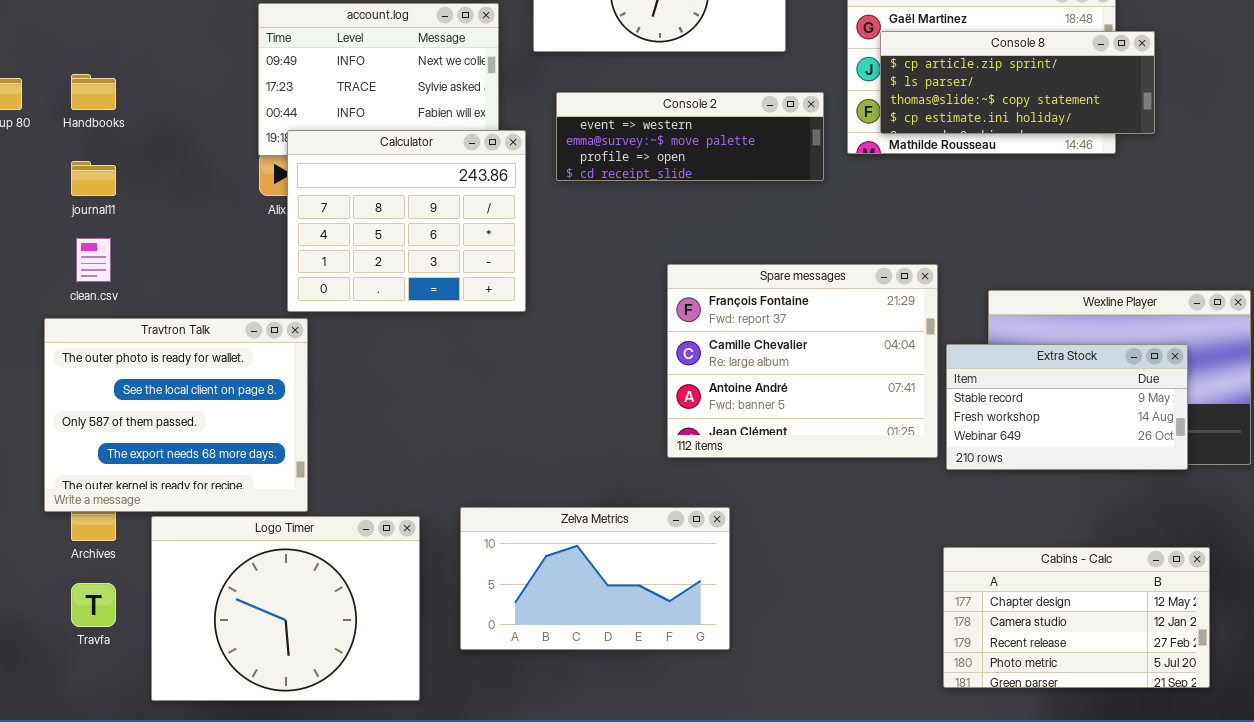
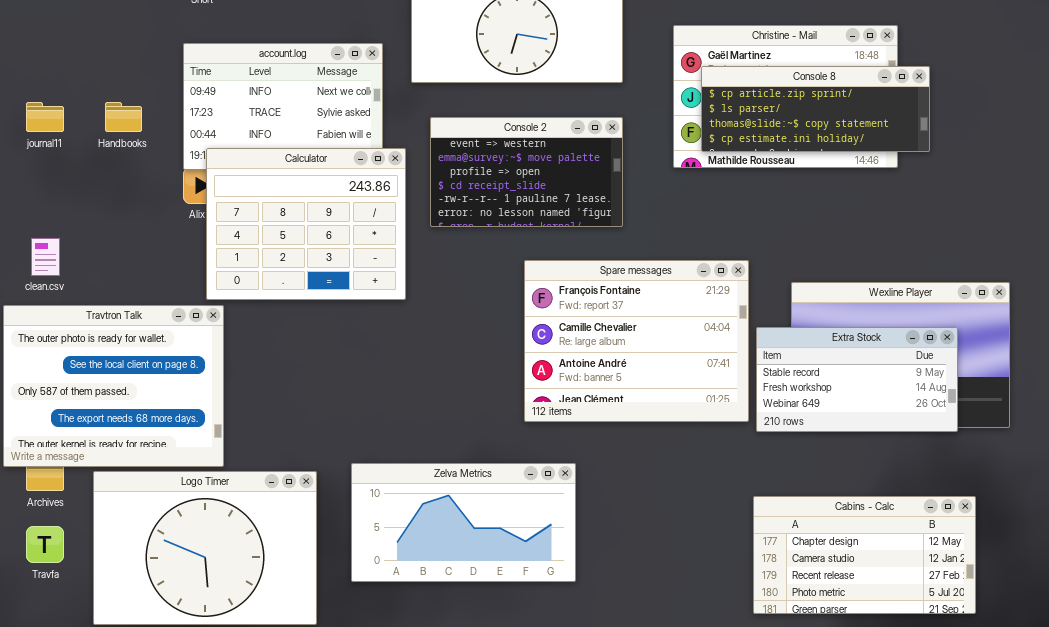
Handbooks: [71,74,116,110] -> [105,102,142,132], moved
Console 2: [556,92,824,181] -> [430,117,623,227], resized
journal11: [71,161,116,196] -> [26,102,64,132], moved

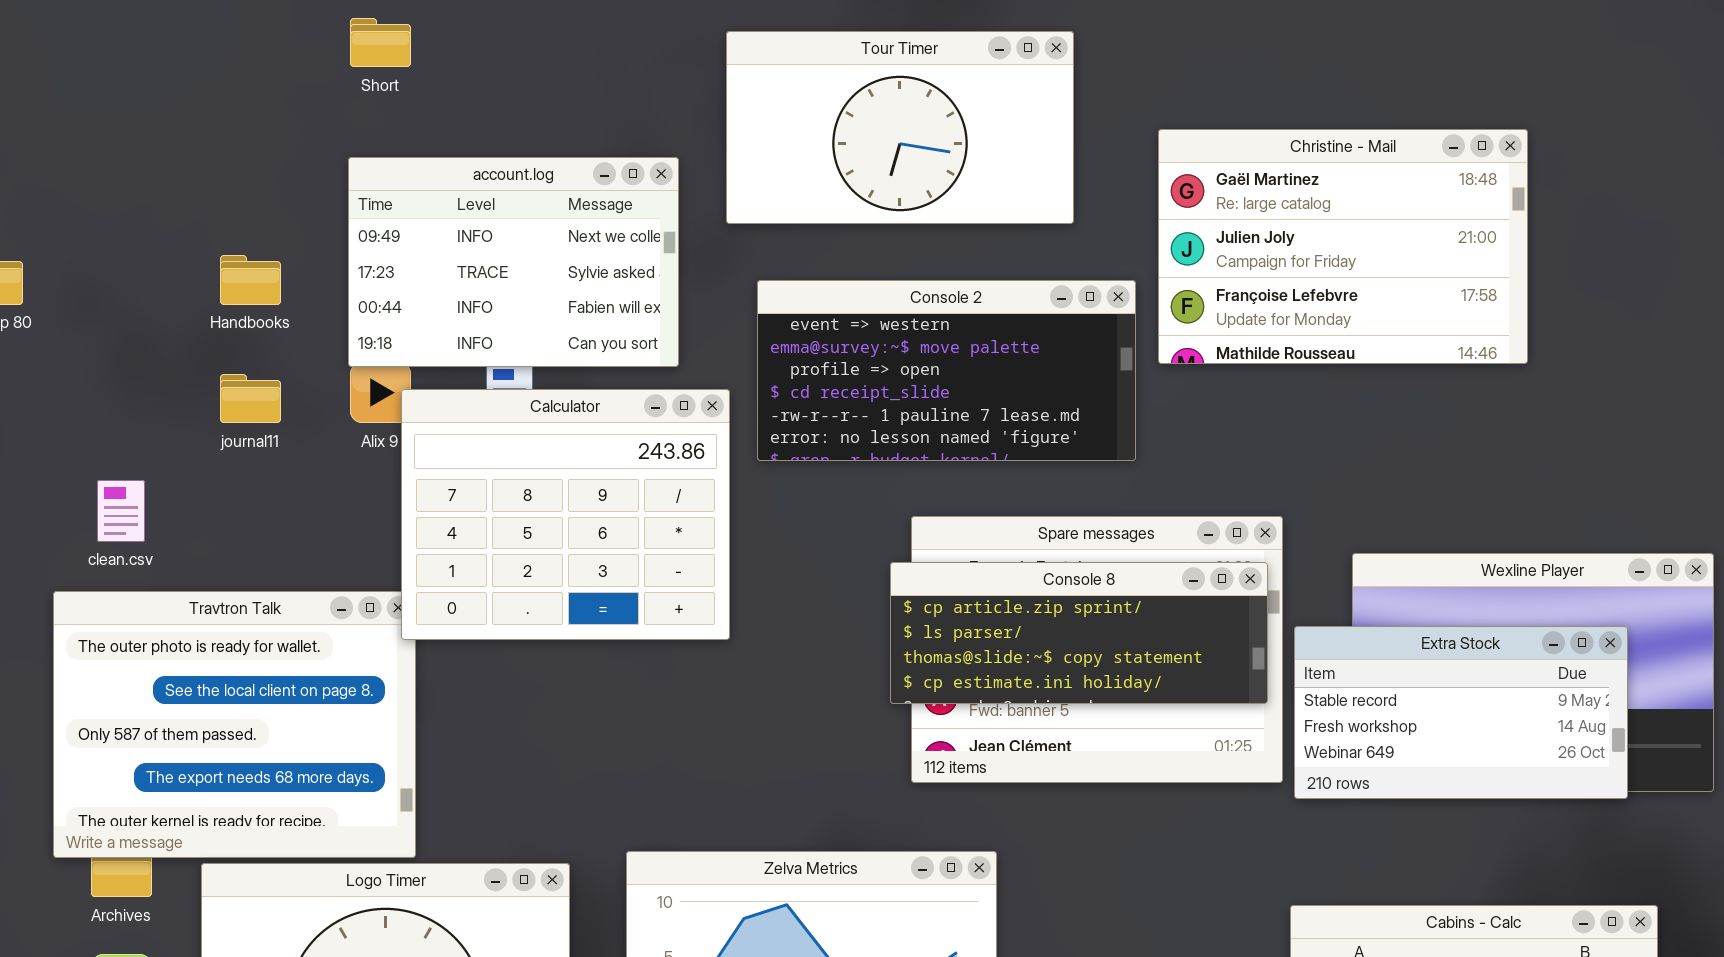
Console 8: [701,66,930,152] -> [890,562,1268,704], moved
journal11: [26,102,64,132] -> [220,374,281,423], moved
Console 2: [430,117,623,227] -> [757,280,1136,461], resized
Calculator: [206,148,406,300] -> [401,389,730,640], moved

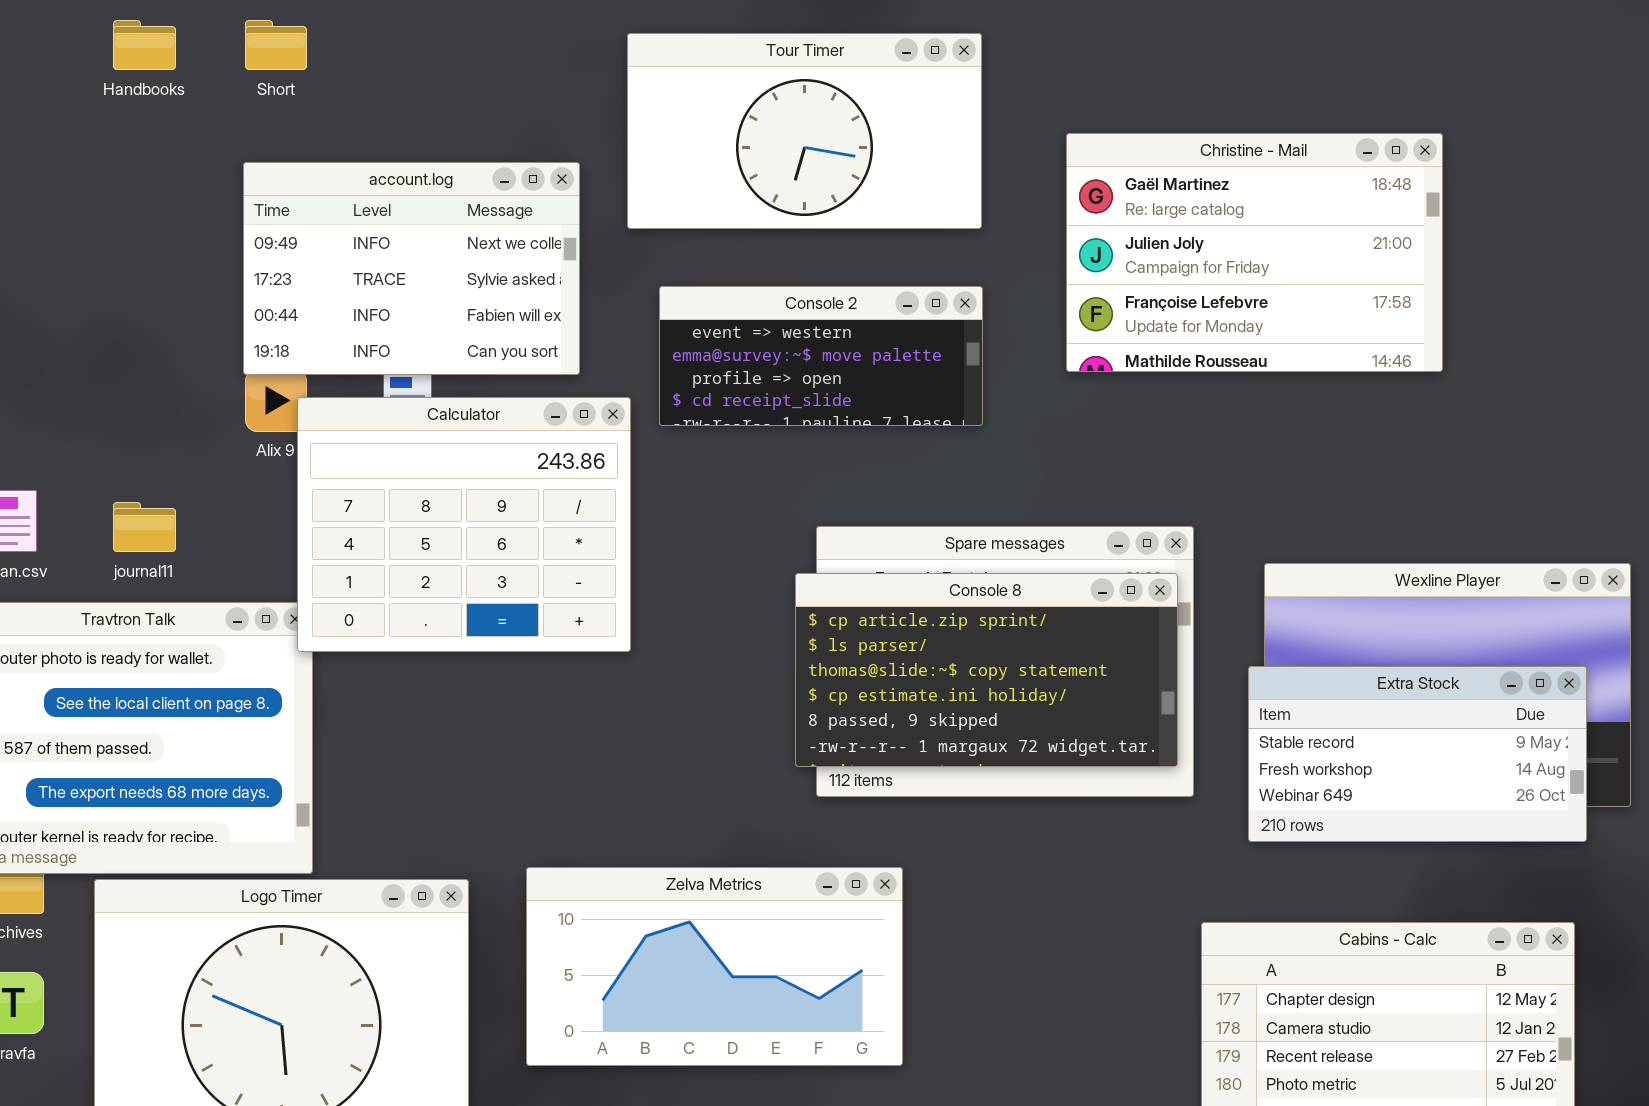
Handbooks: [220,255,281,305] -> [113,20,176,70], moved
Console 2: [757,280,1136,461] -> [659,286,983,426], resized
journal11: [220,374,281,423] -> [113,502,176,552], moved
Console 8: [890,562,1268,704] -> [795,573,1178,767], resized
Extra Stock: [1294,626,1628,799] -> [1248,666,1587,842], moved

